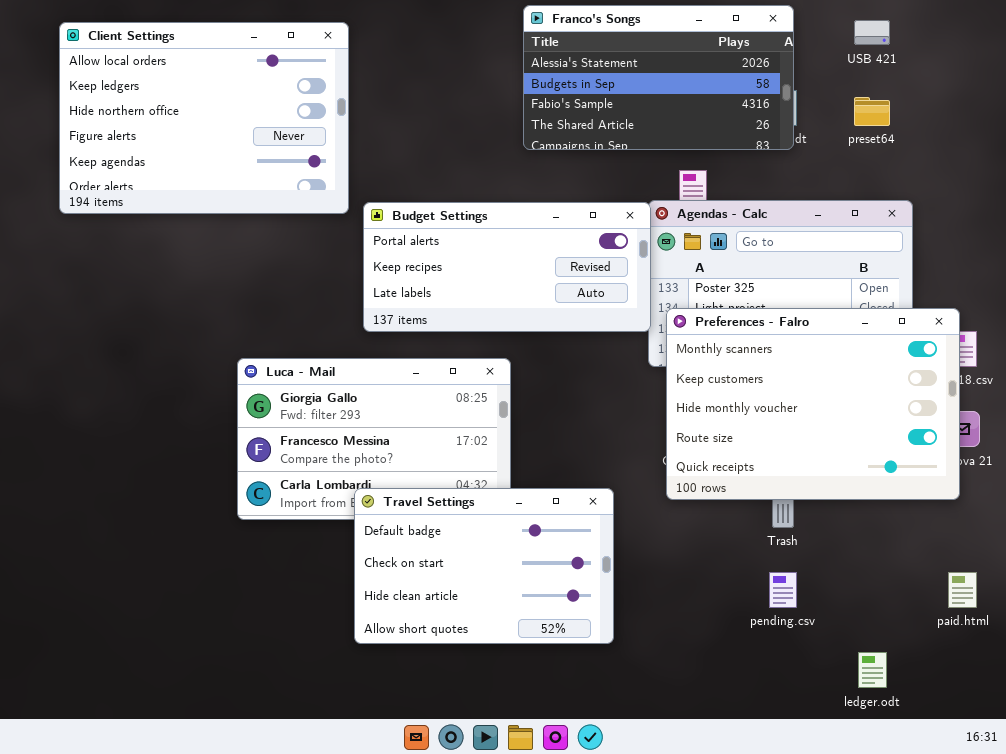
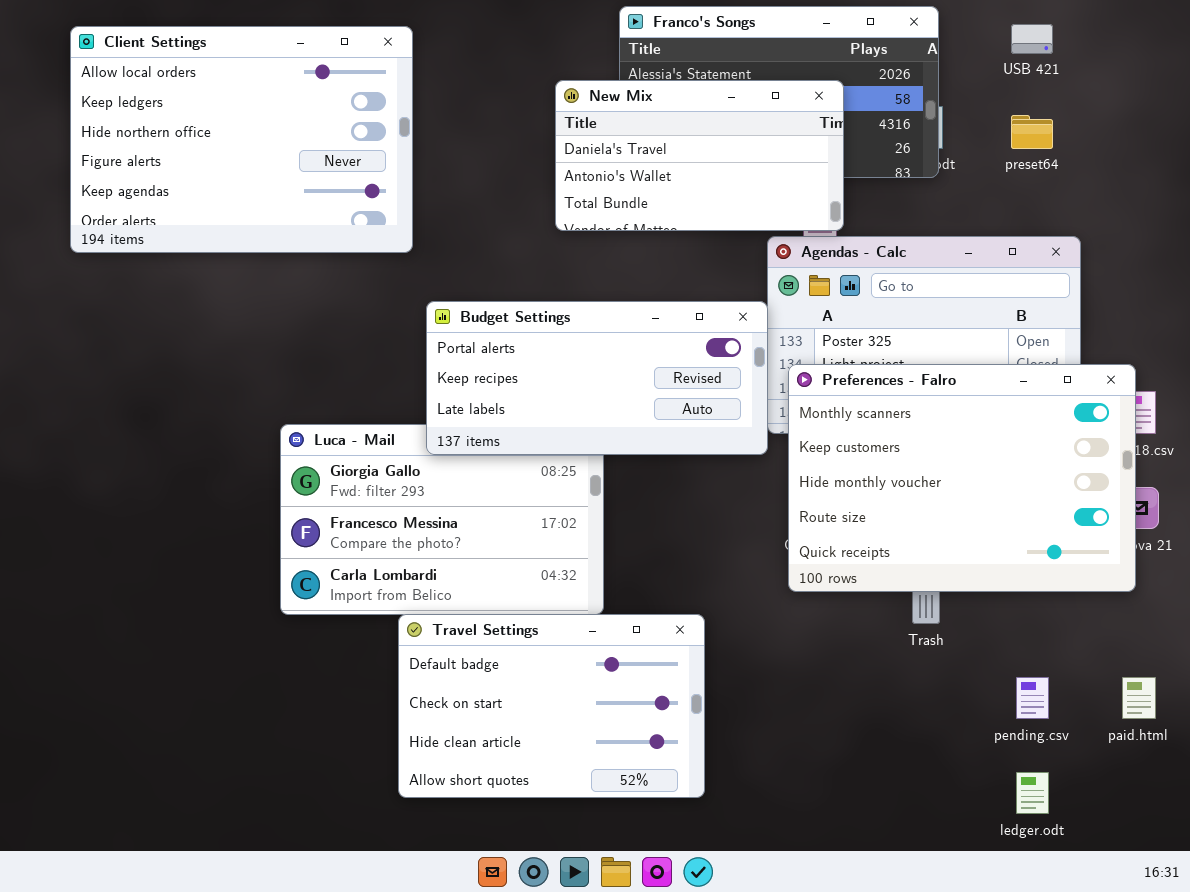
New Mix: none -> [555,80,844,231], opened
Budget Settings: [363,202,651,332] -> [426,301,768,455], moved
Travel Settings: [354,488,614,644] -> [398,614,705,798], moved
pending.csv: [769,572,797,608] -> [1016,677,1049,719], moved

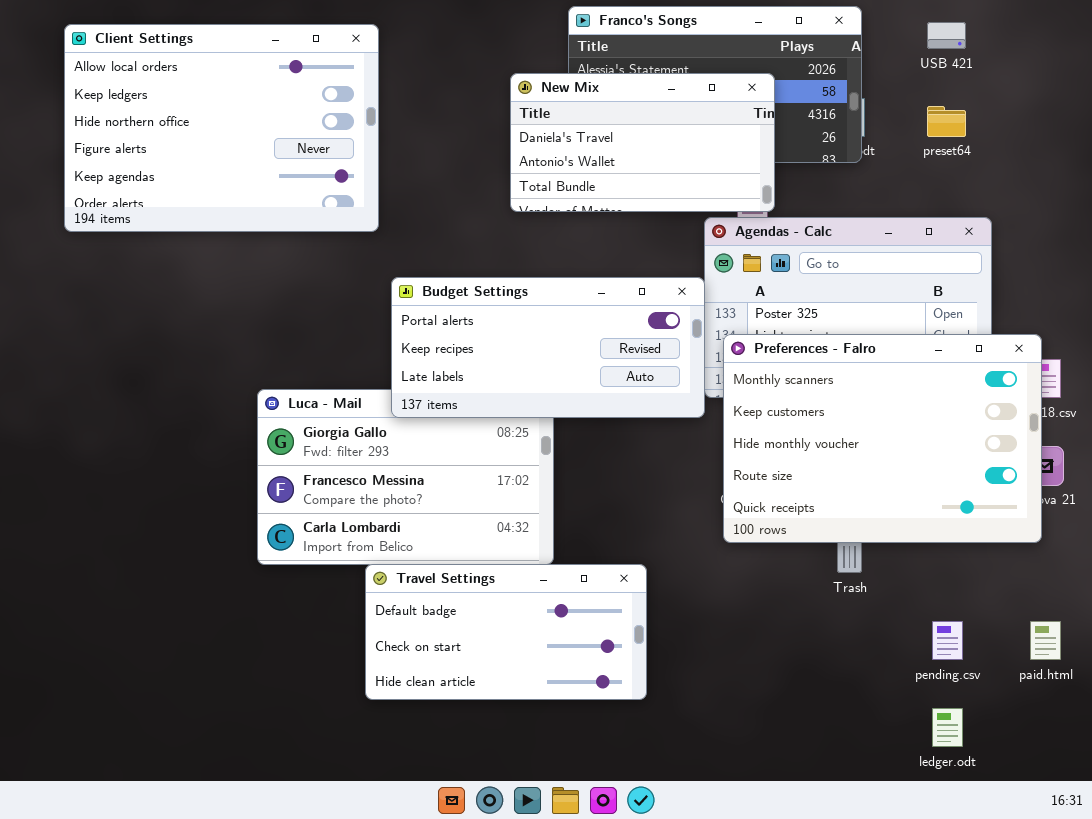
Travel Settings: [398,614,705,798] -> [365,564,647,700], resized

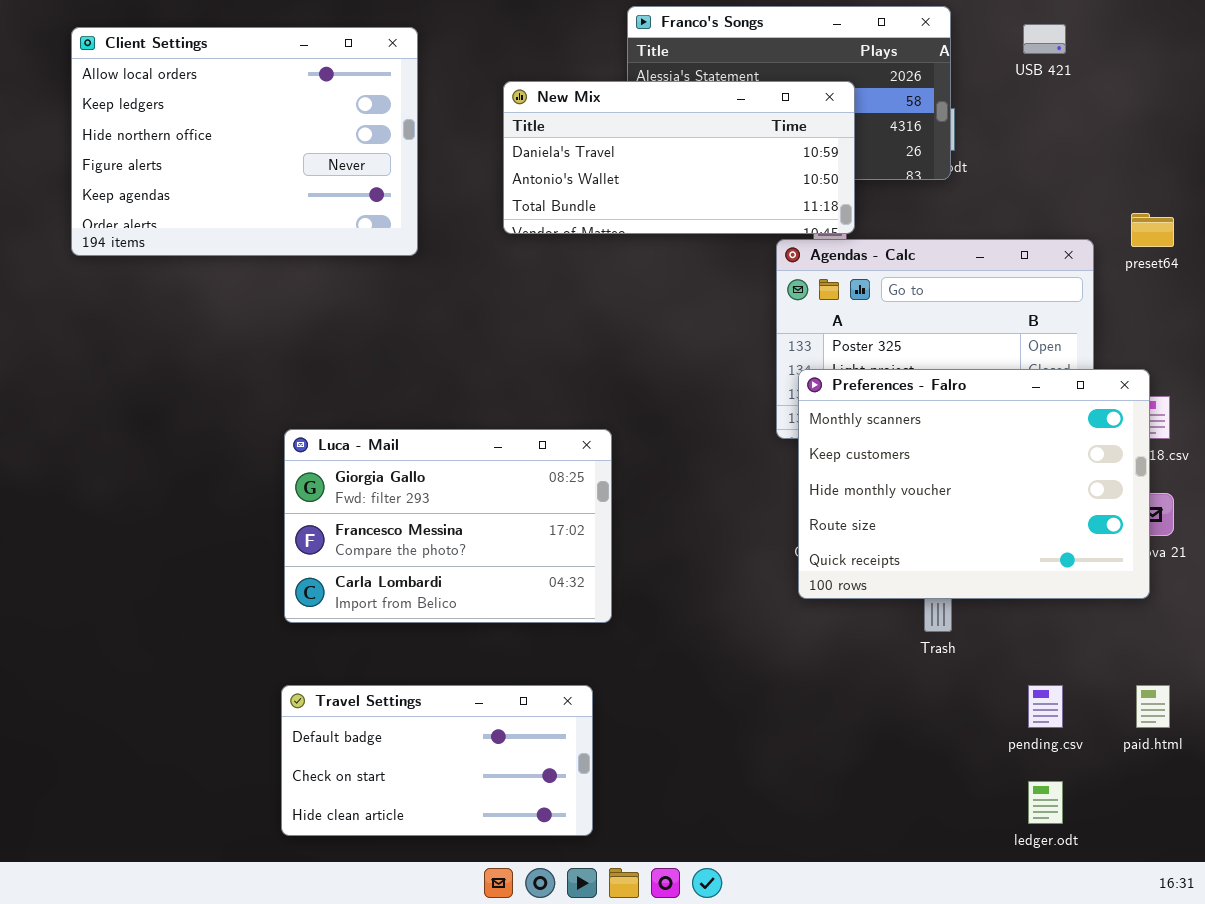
New Mix: [510,73,775,212] -> [503,81,855,234], resized
preset64: [927,106,966,137] -> [1131,213,1174,247], moved
Budget Settings: [391,277,705,418] -> none, closed
Travel Settings: [365,564,647,700] -> [281,685,593,836], moved

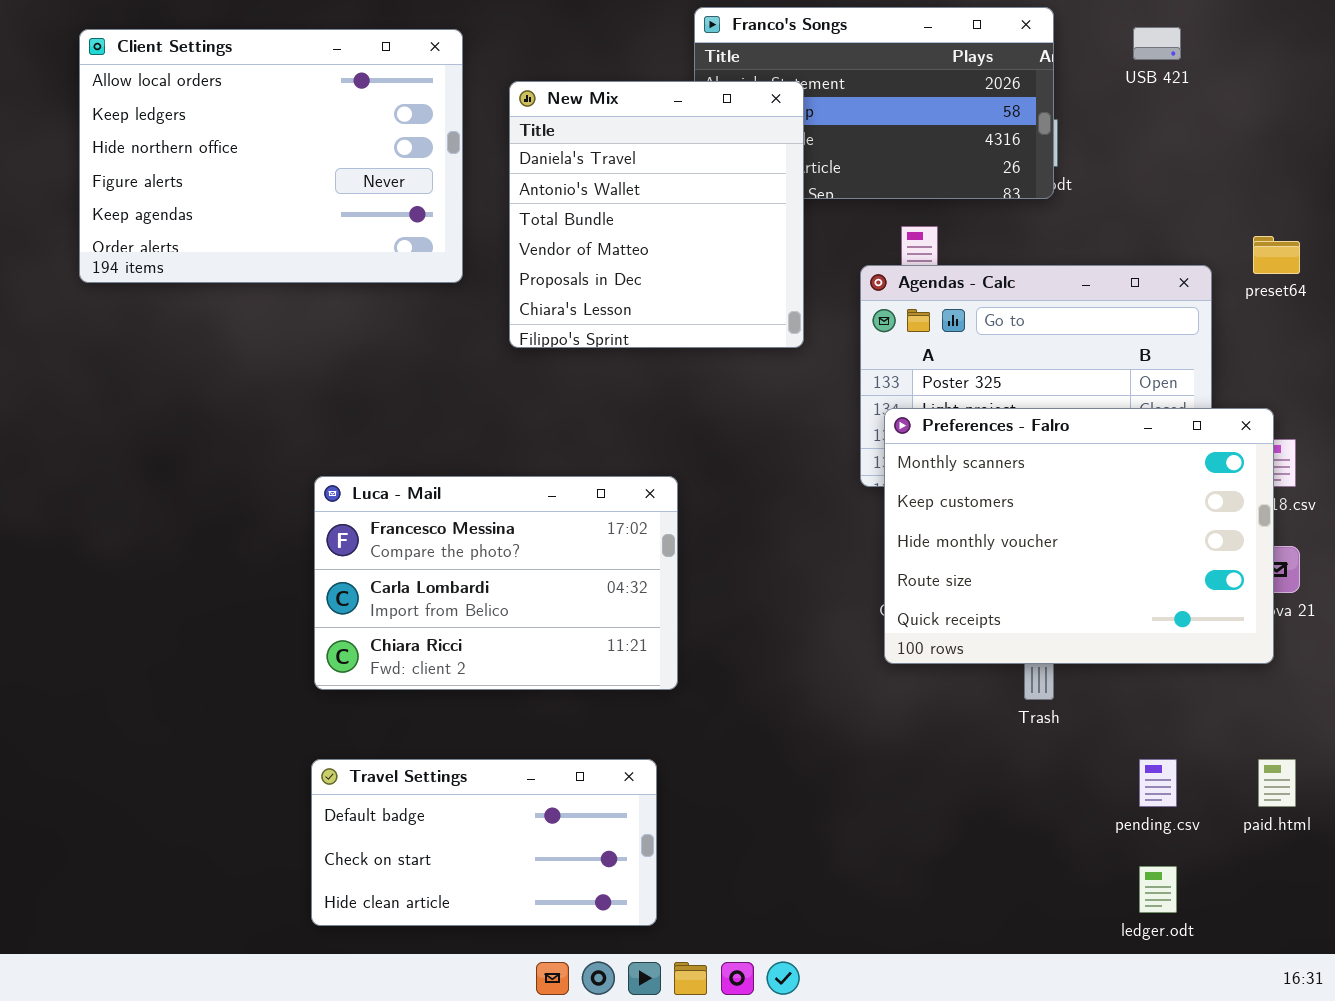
New Mix: [503,81,855,234] -> [509,81,804,348], moved, resized
Luca - Mail: [284,429,612,623] -> [314,476,678,690], scrolled down 1 row

